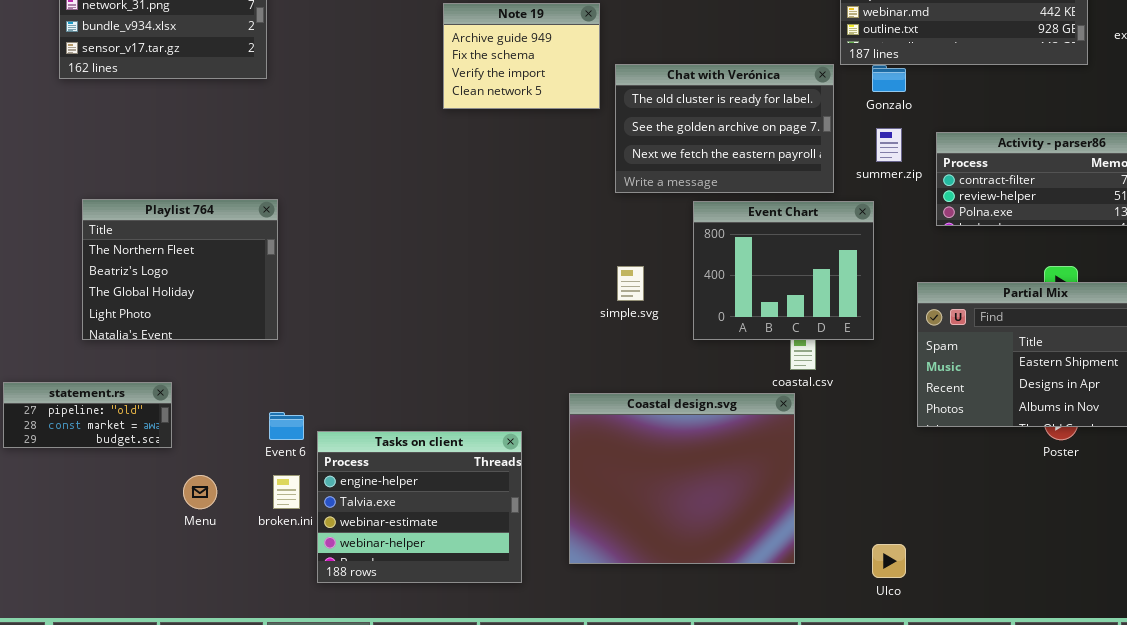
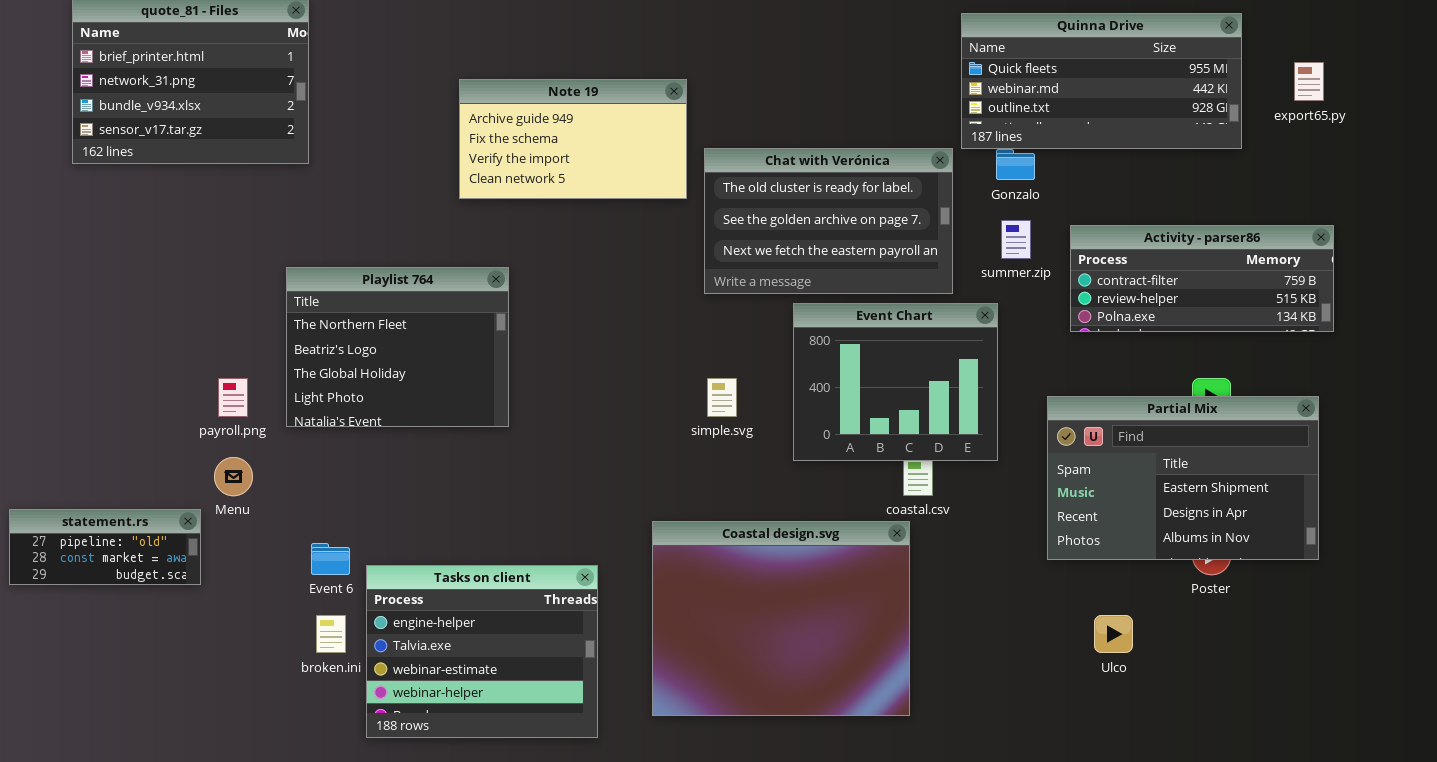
Note 19: [443,3,600,109] -> [459,79,687,199], resized
Playlist 764: [82,199,278,340] -> [286,267,509,427], moved
Menu: [183,475,217,509] -> [214,457,253,496], moved
Ulco: [872,544,906,578] -> [1094,615,1133,653], moved

